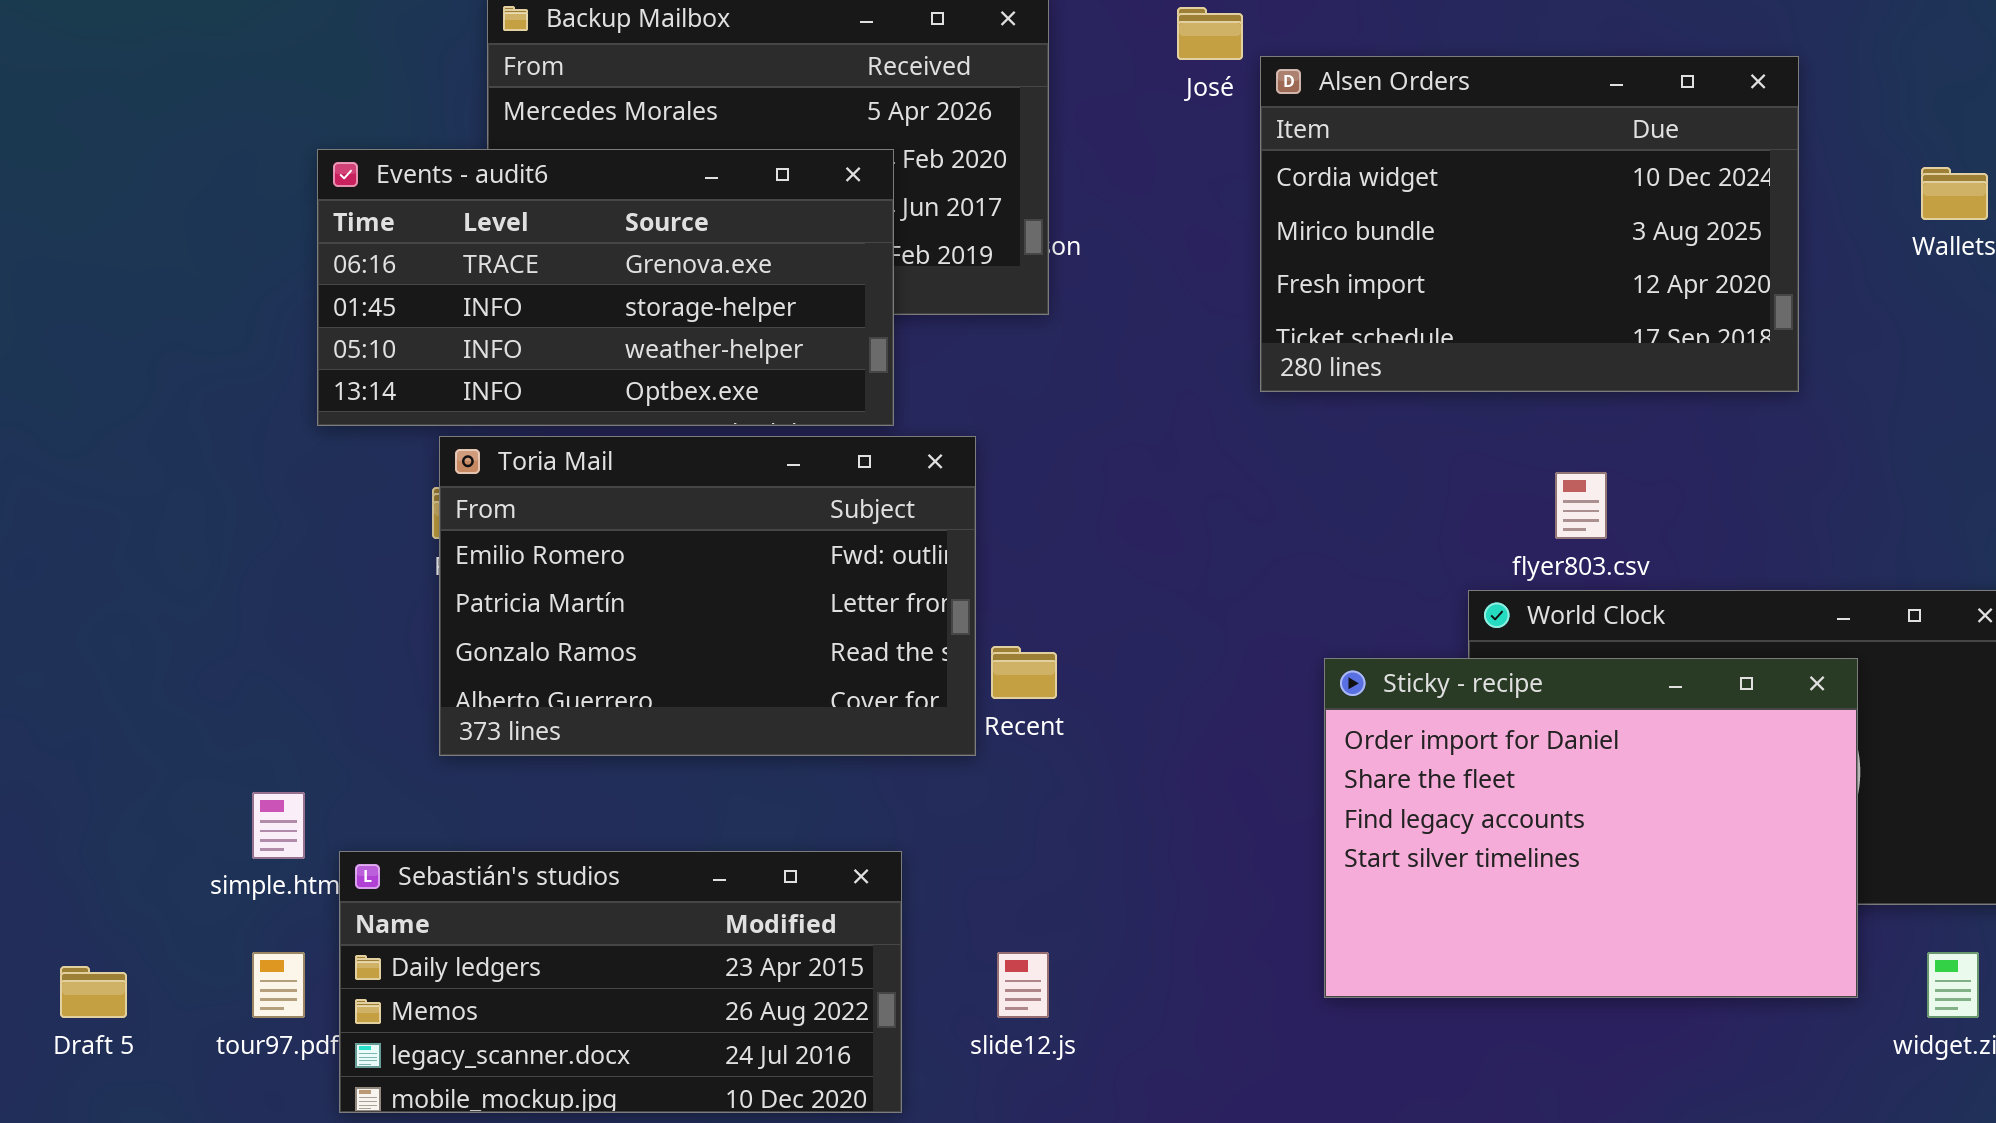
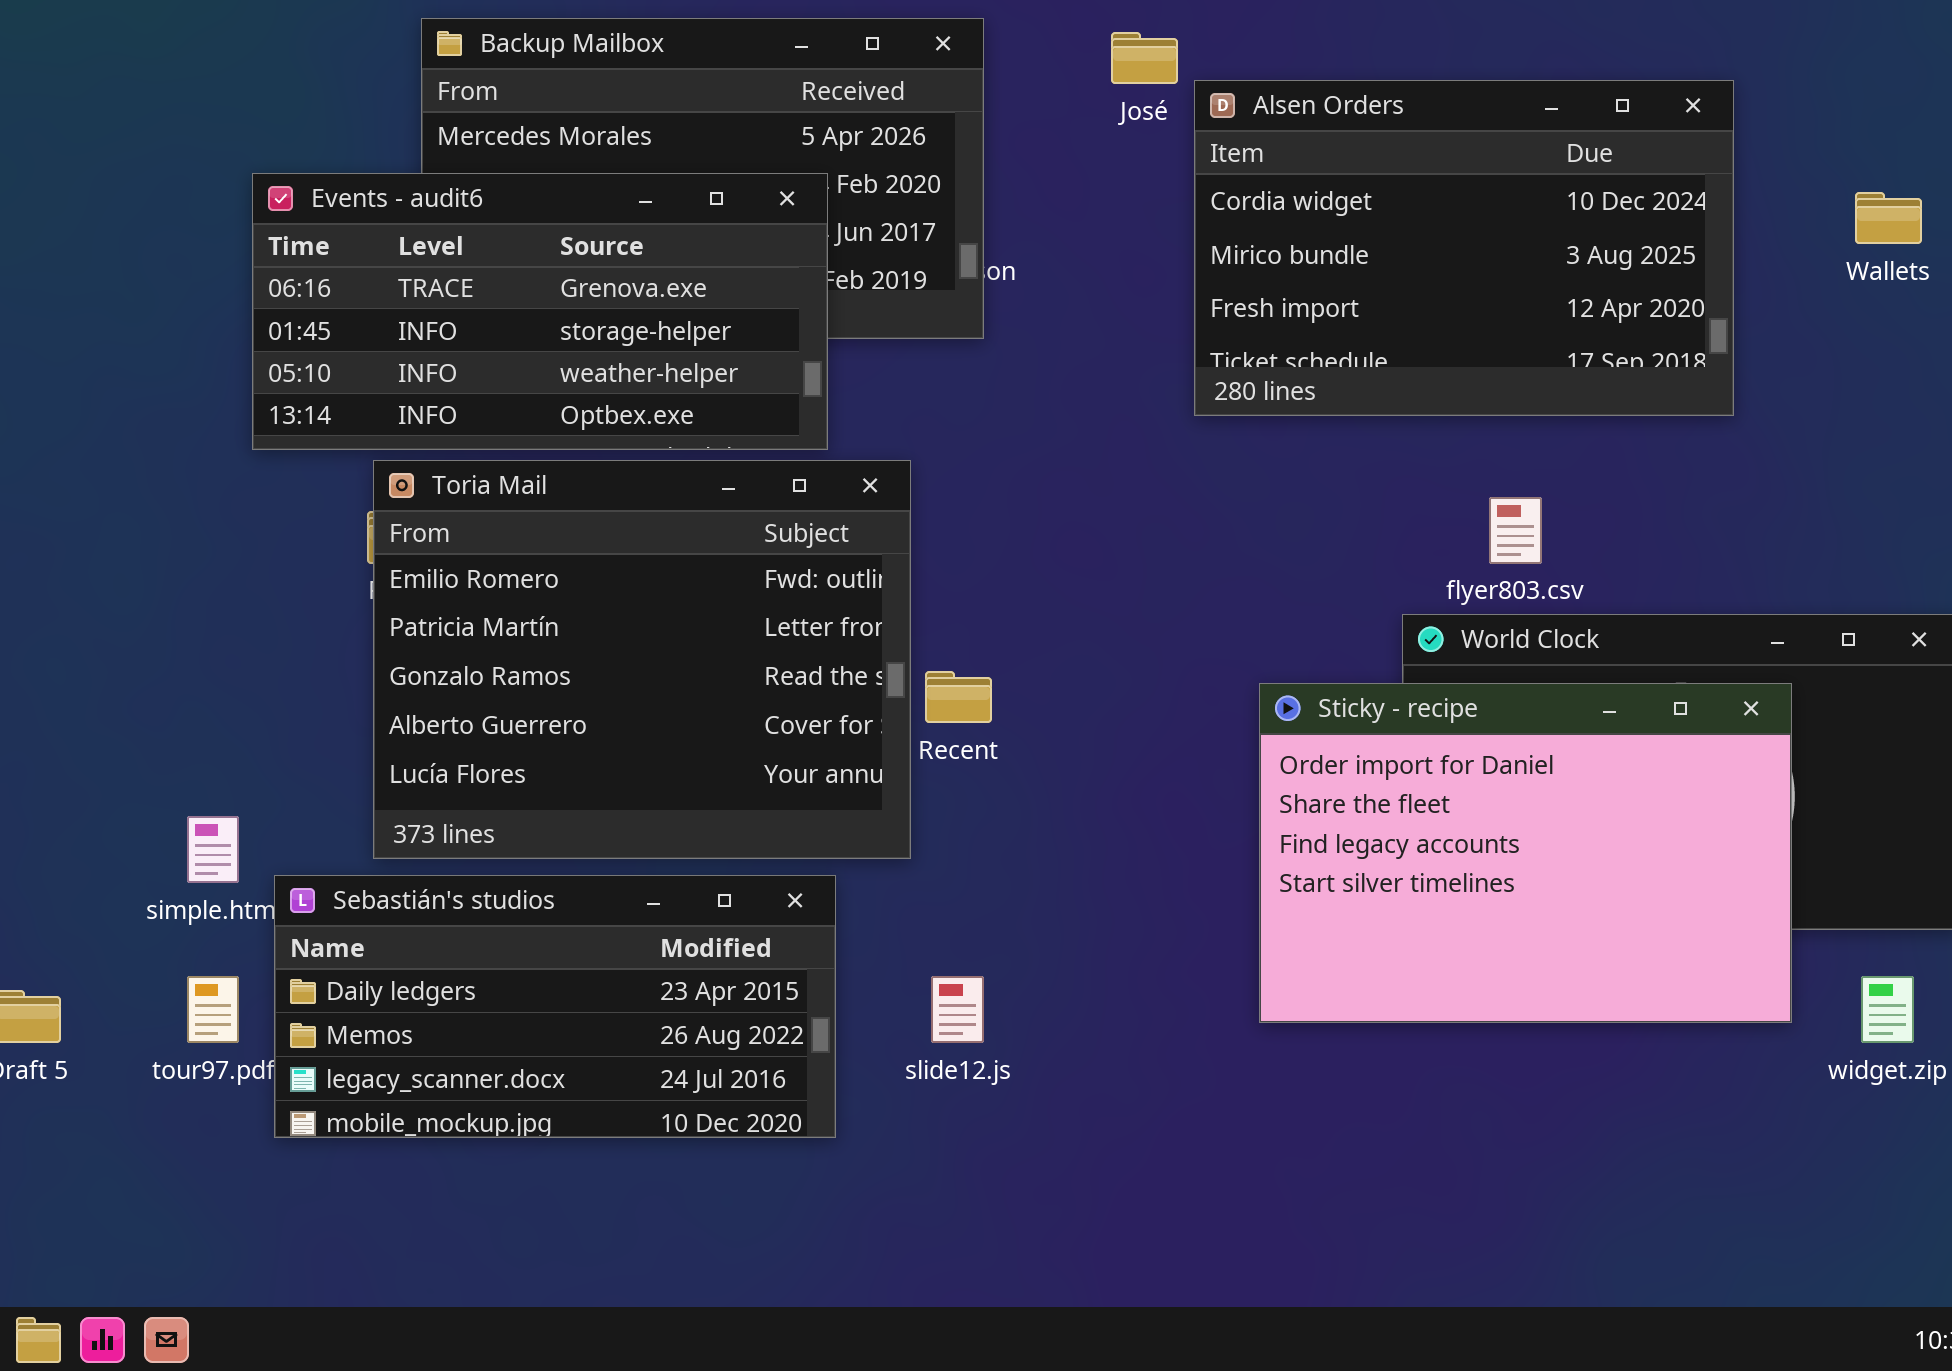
Toria Mail: [439,436,976,756] -> [373,460,911,859], resized

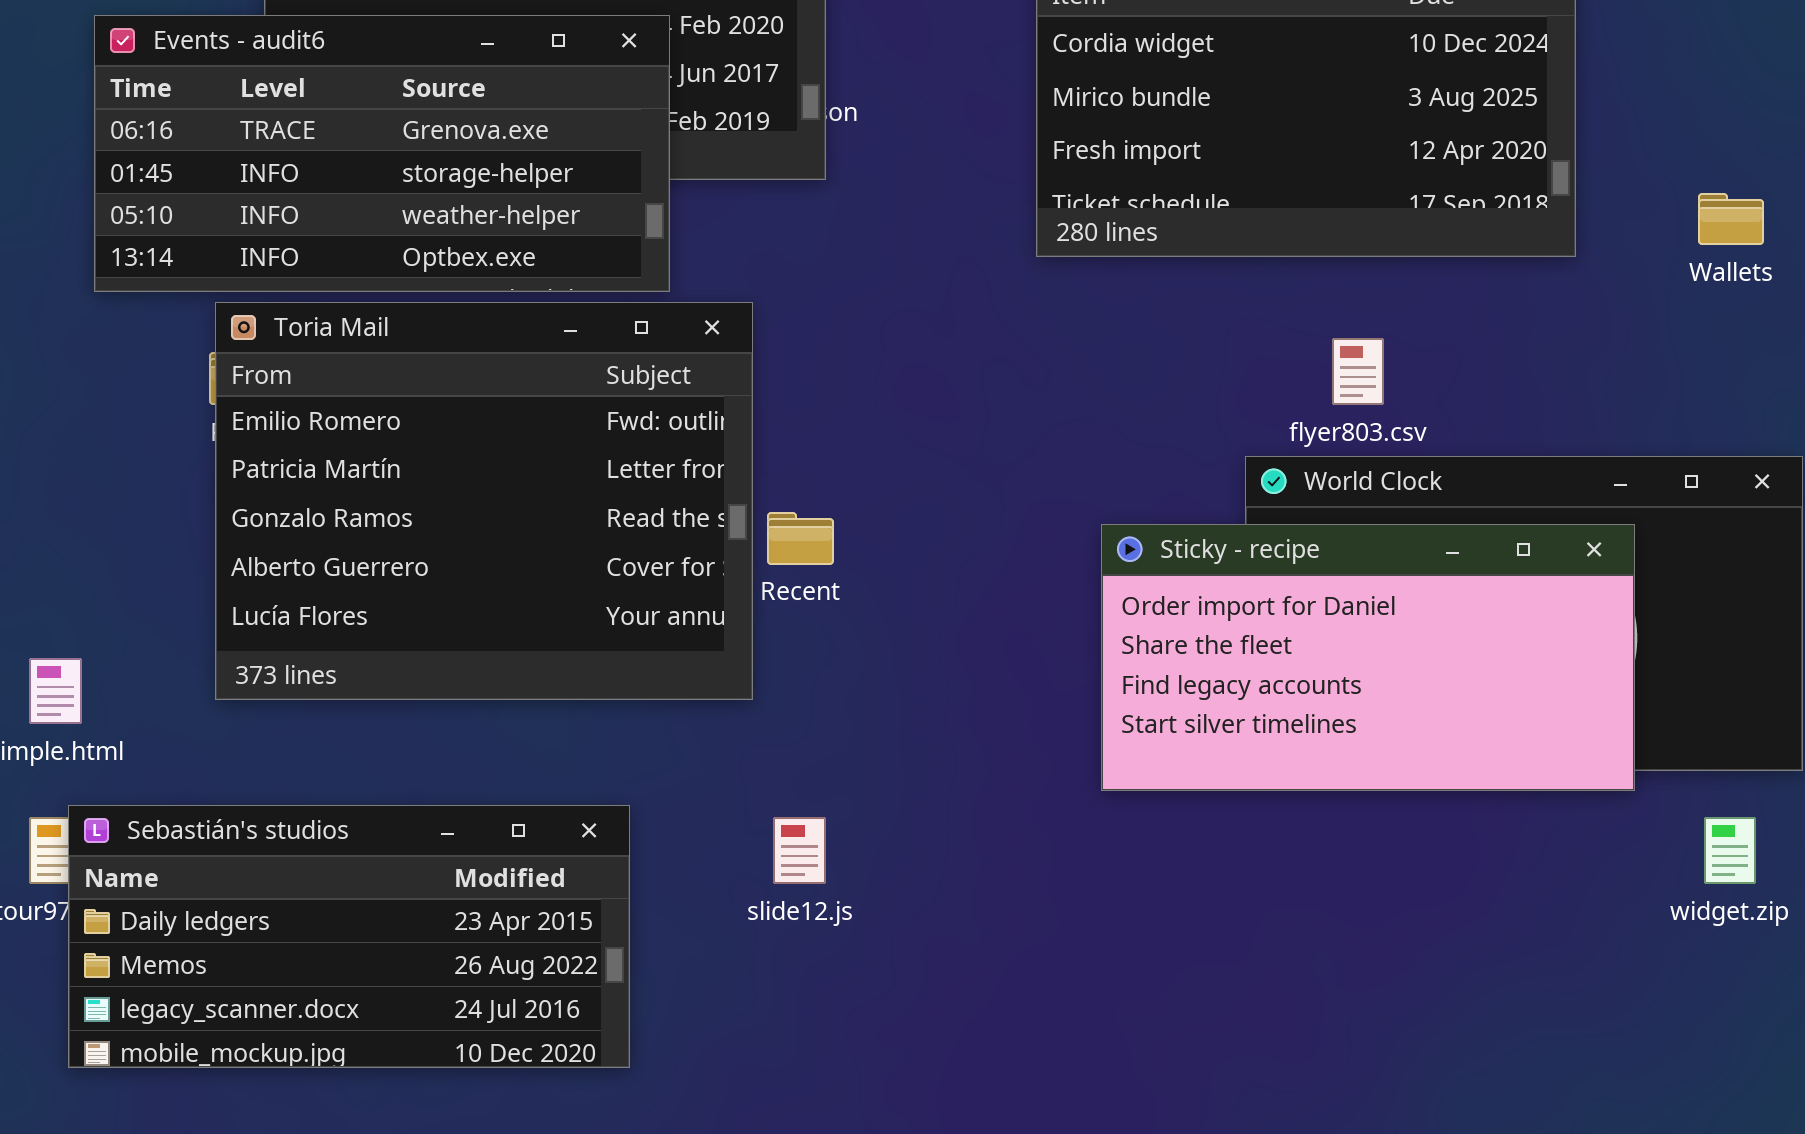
Wallets: [1855,192,1922,244] -> [1698,193,1764,245], moved
Sticky - recipe: [1259,683,1792,1023] -> [1101,524,1635,791], resized
Sebastián's studios: [274,875,836,1138] -> [68,805,630,1068], moved

